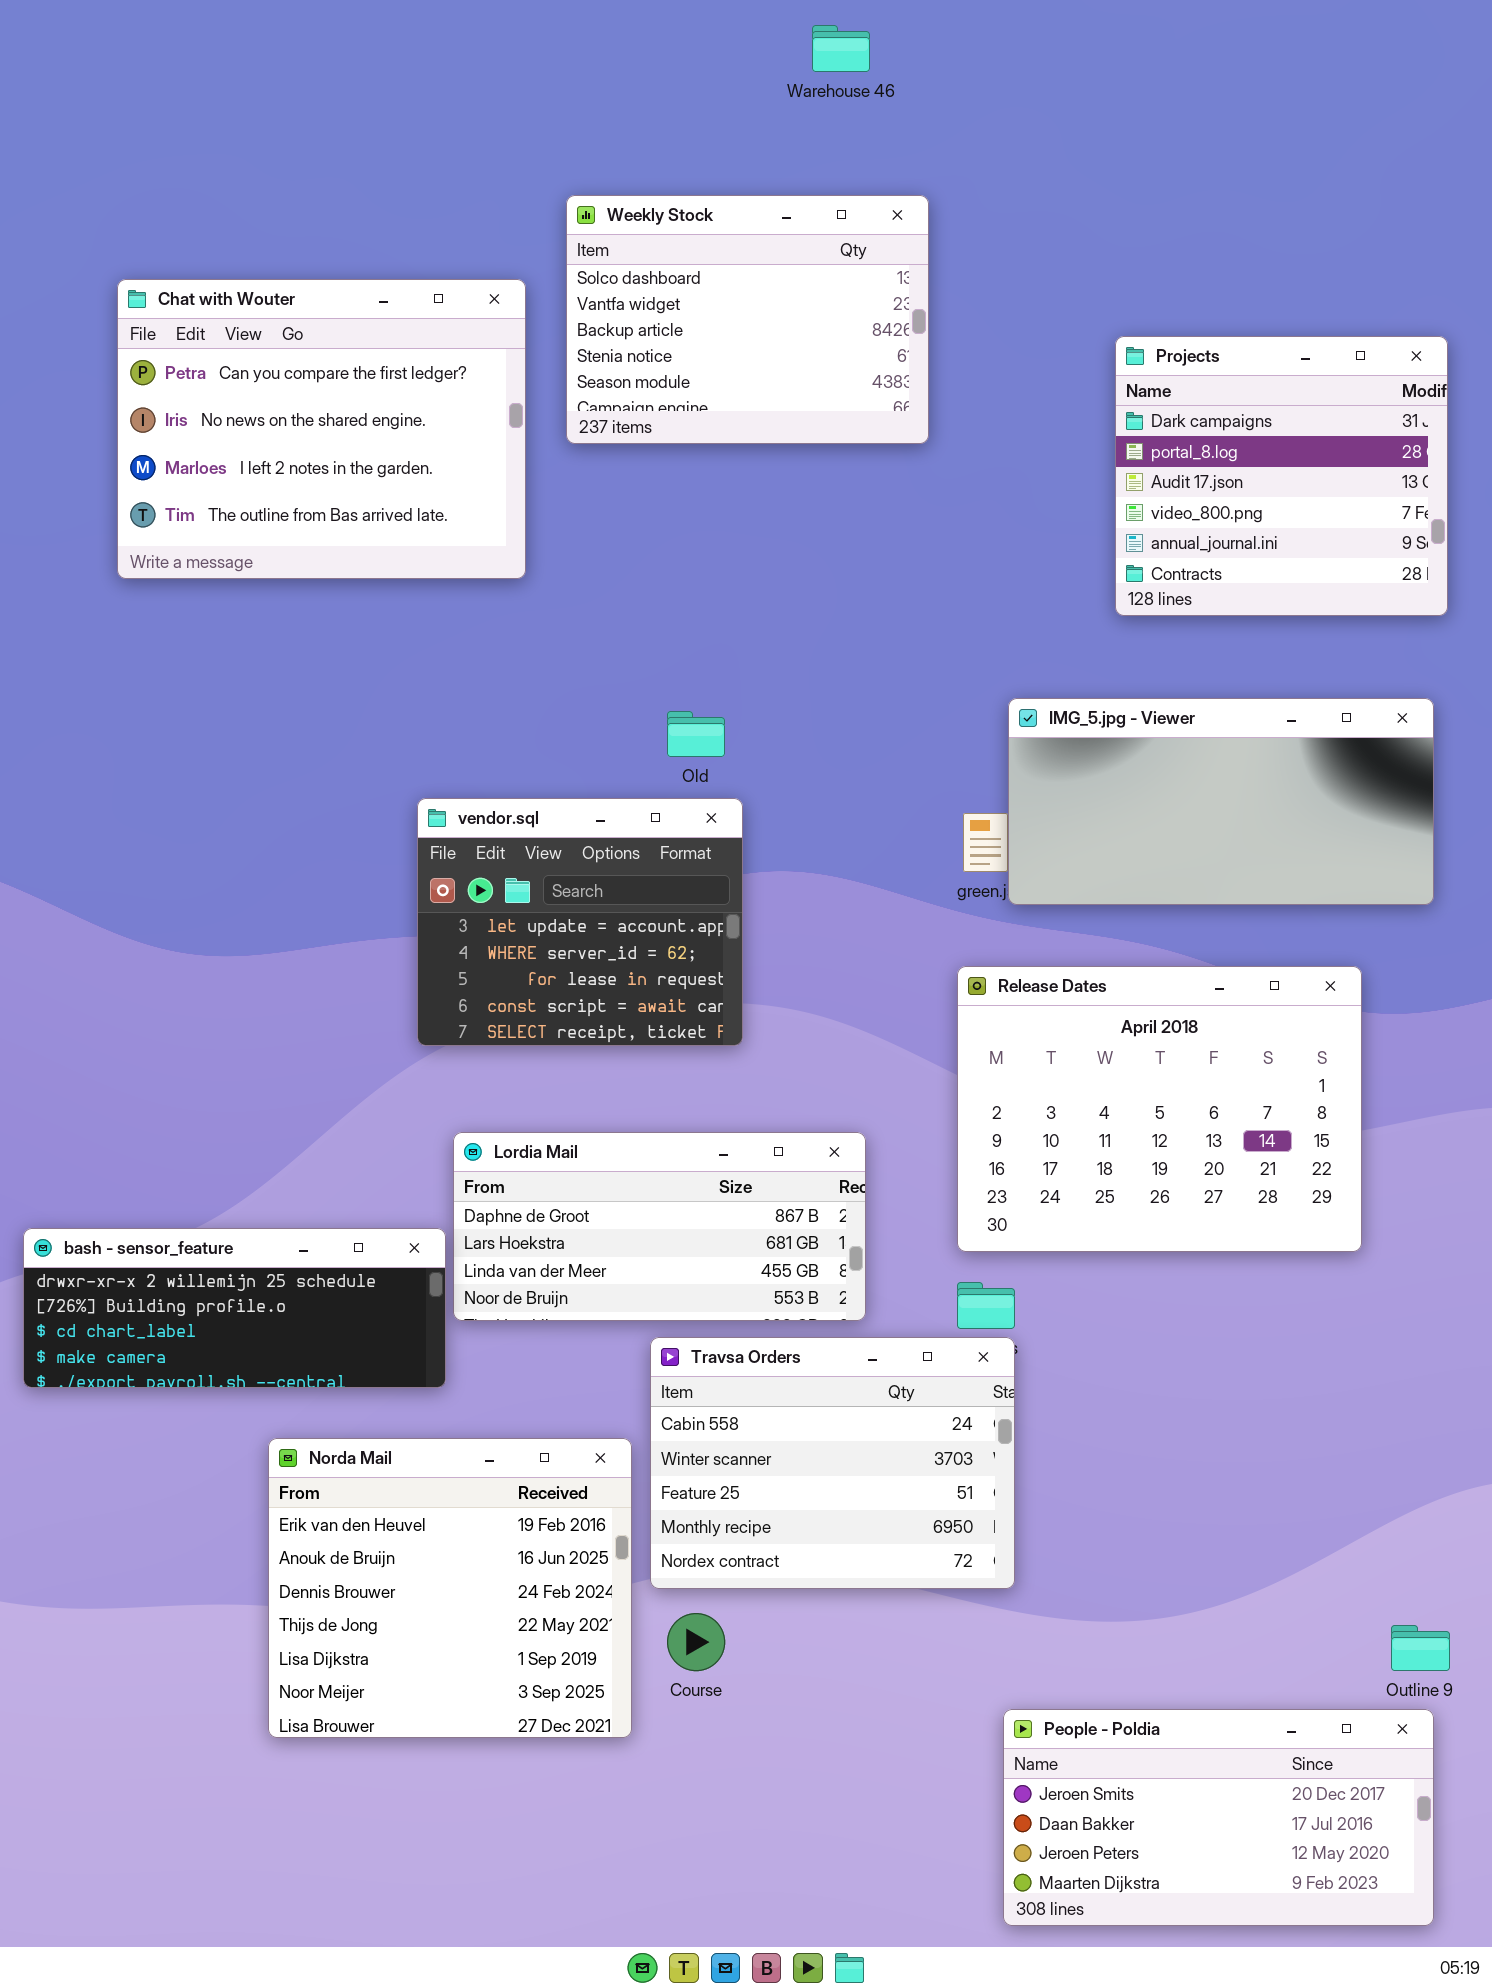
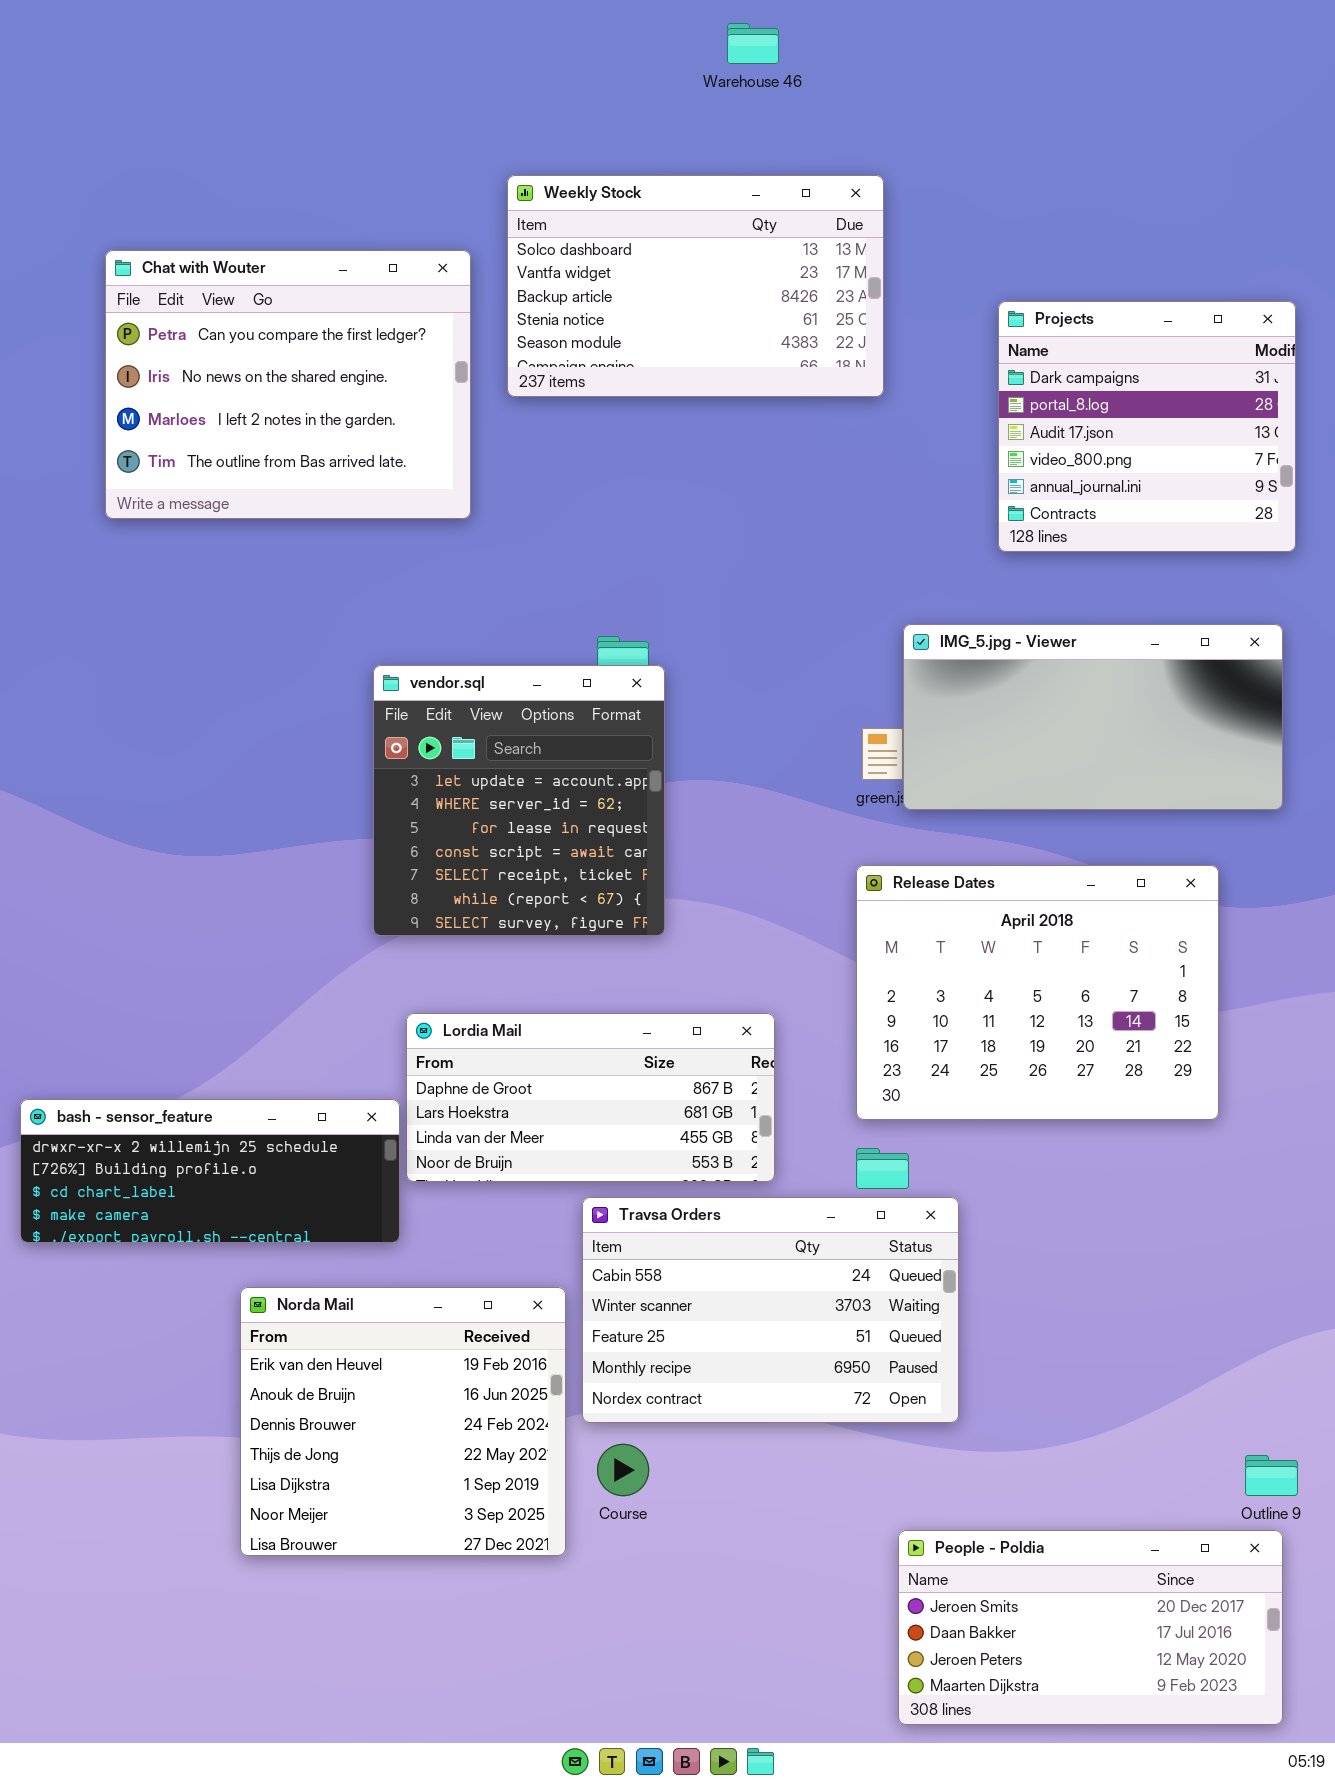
Weekly Stock: [566,195,929,444] -> [507,175,884,397], resized
vendor.sql: [417,798,743,1046] -> [373,665,665,936], resized
Travsa Orders: [650,1337,1015,1589] -> [582,1197,959,1423], resized

